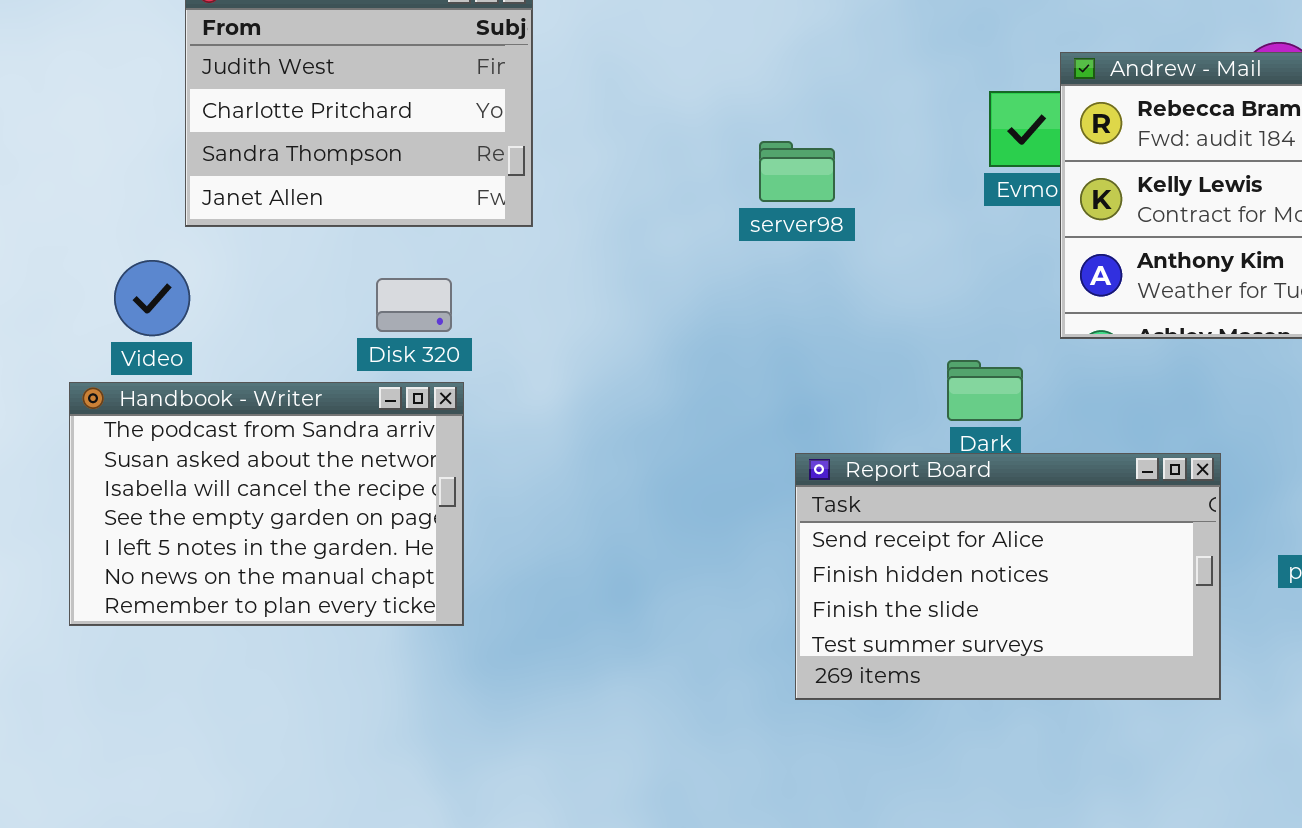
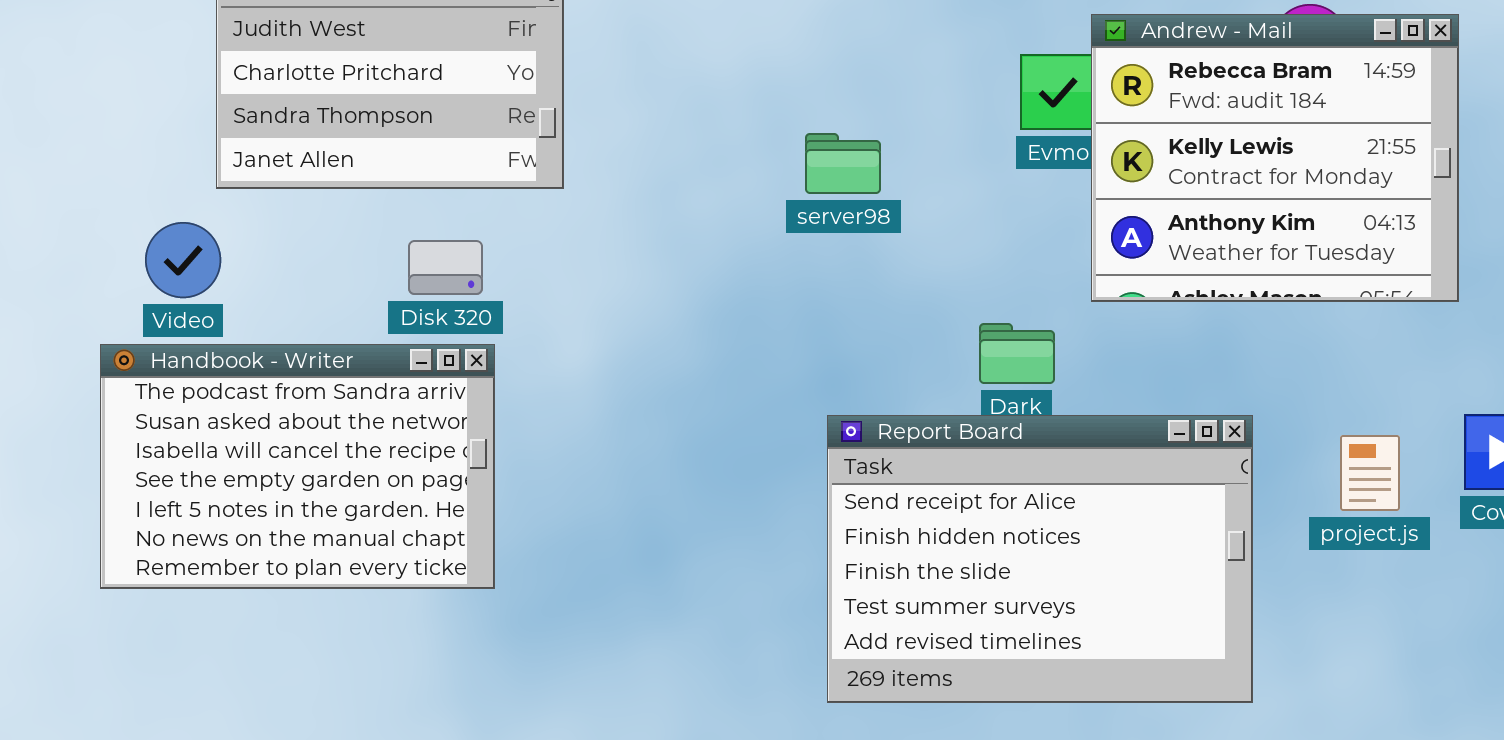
server98: [759,141,835,202] -> [805,133,881,194], moved
Report Board: [795,453,1221,700] -> [827,415,1253,703], resized

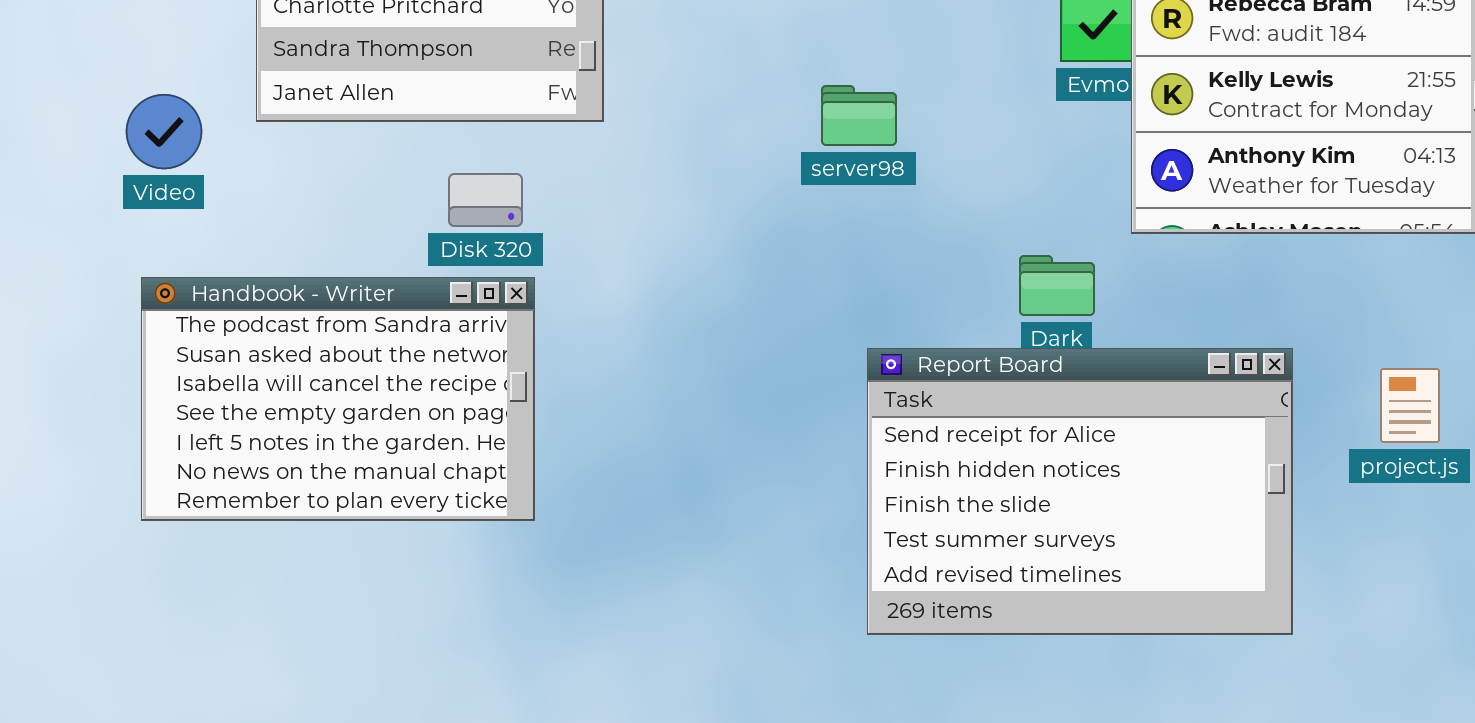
server98: [805,133,881,194] -> [821,85,897,146], moved
Video: [145,222,221,298] -> [126,94,202,169], moved

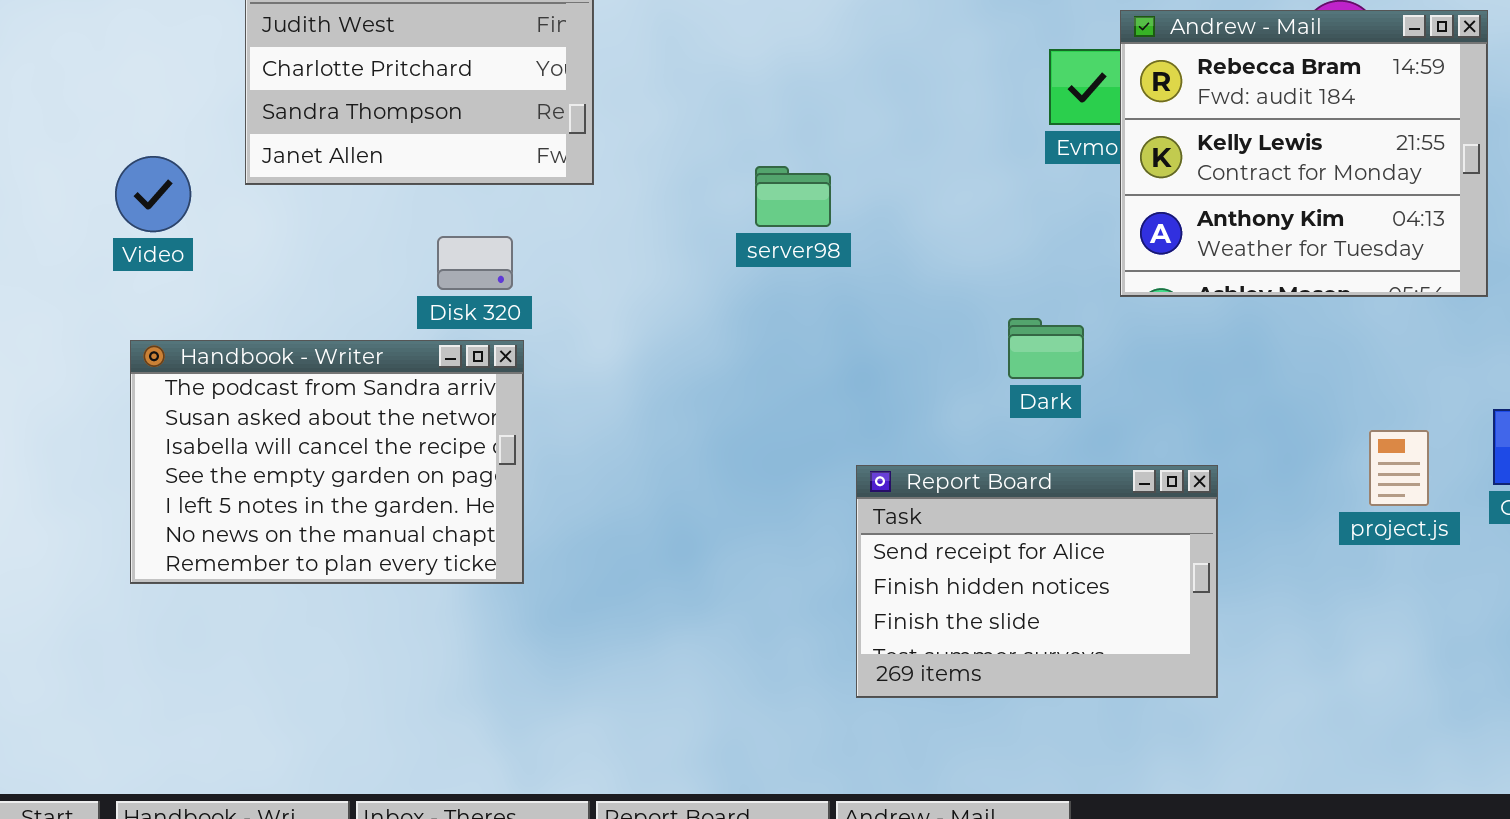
server98: [821,85,897,146] -> [755,166,831,227], moved
Report Board: [867,348,1293,635] -> [856,465,1218,698], resized

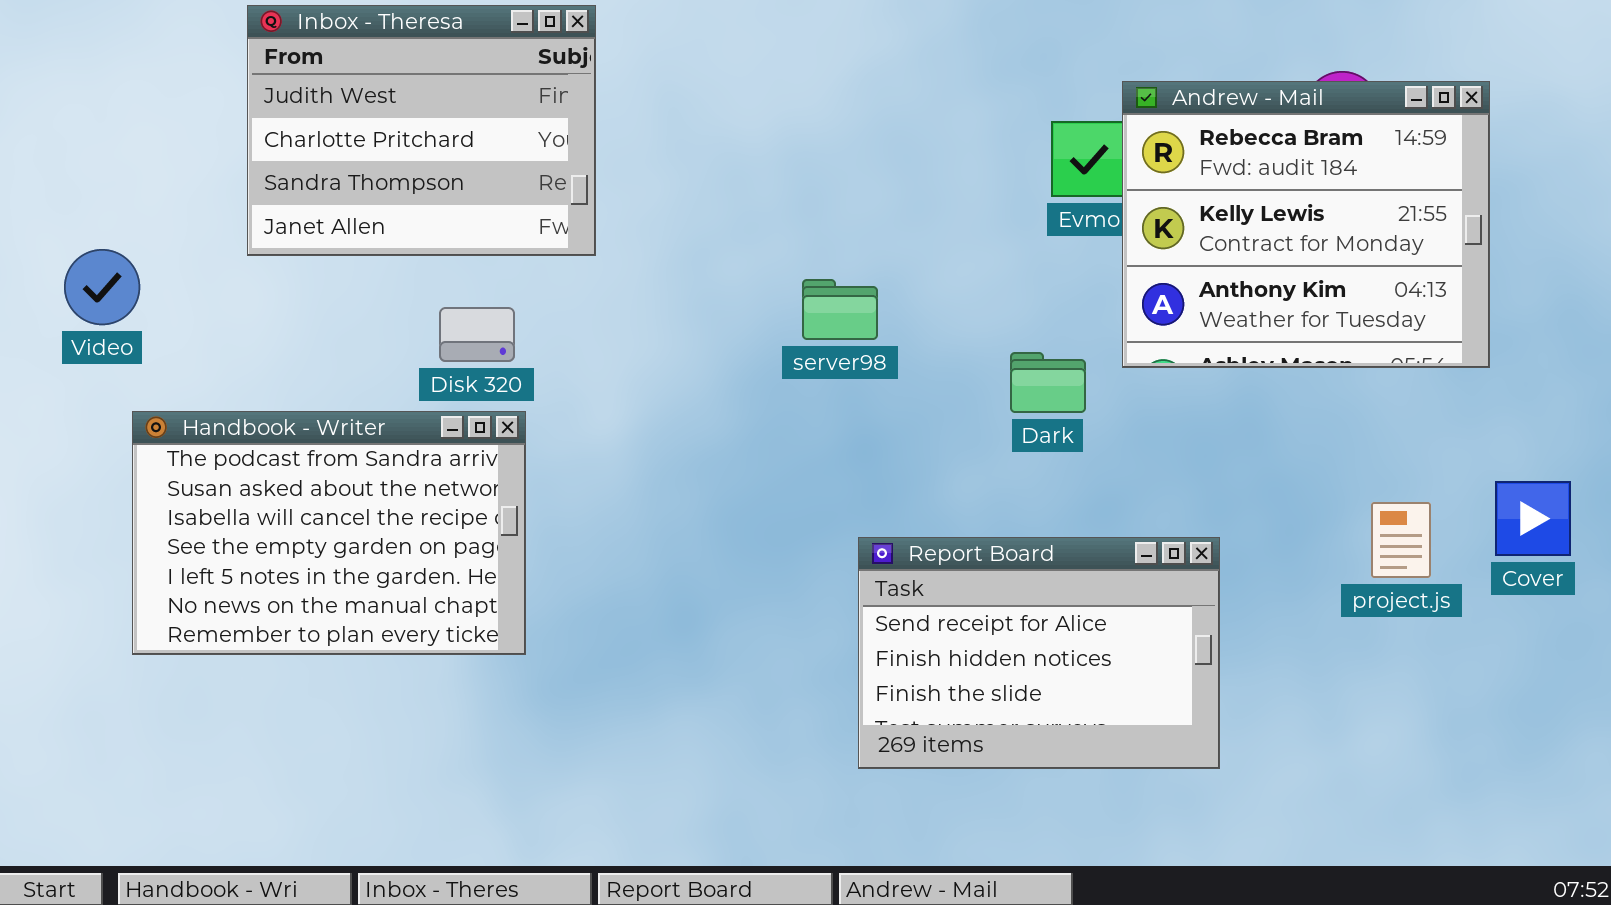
Video: [115,156,191,232] -> [64,249,140,325], moved
server98: [755,166,831,227] -> [802,279,878,340], moved
Dark: [1008,318,1084,379] -> [1010,352,1086,413], moved

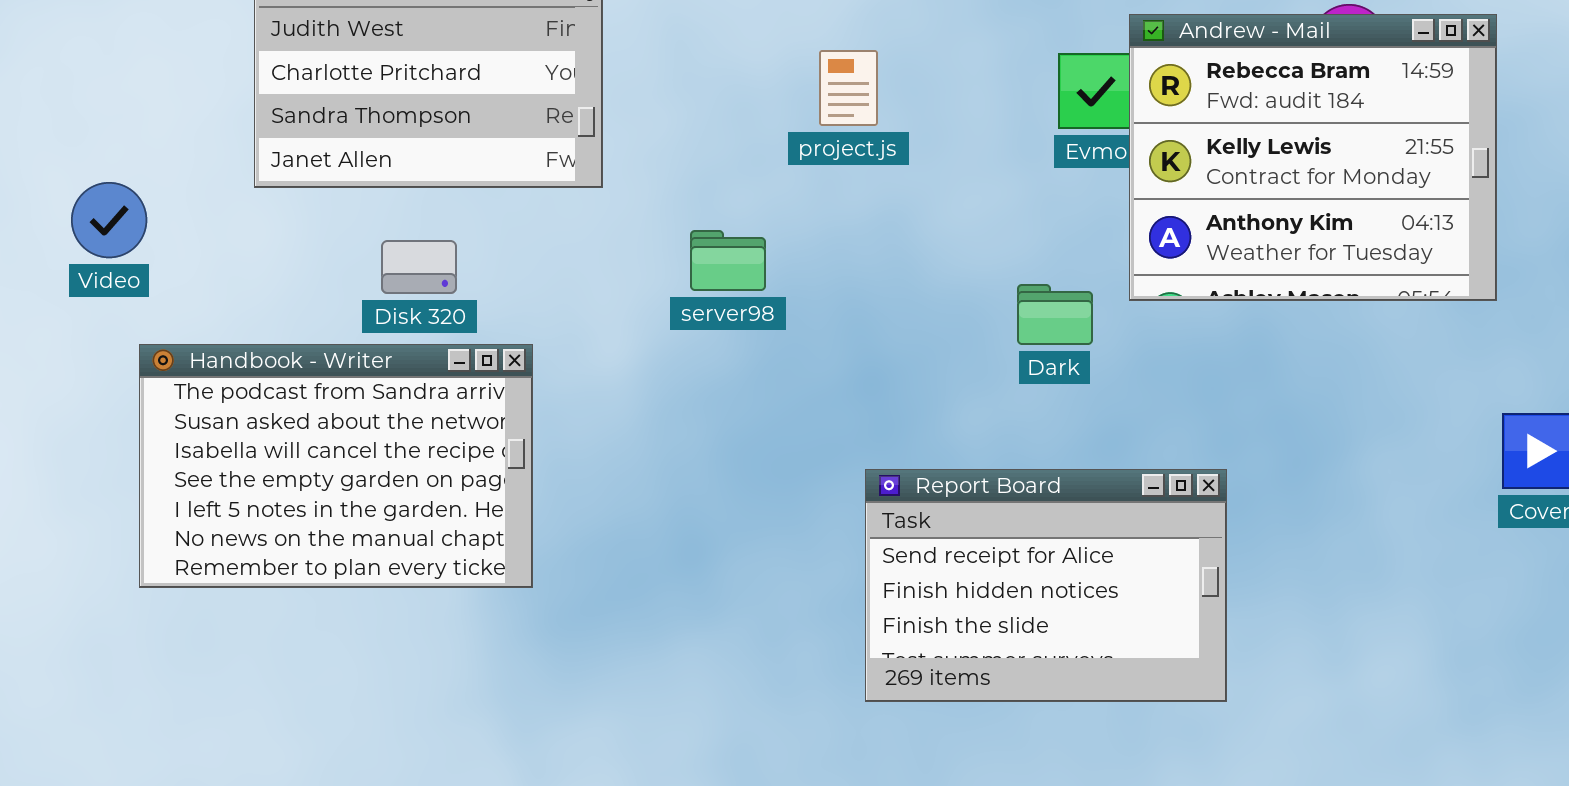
server98: [802,279,878,340] -> [690,230,766,291], moved
Disk 320: [439,307,515,362] -> [381,240,457,294], moved
project.js: [1371,502,1431,578] -> [819,50,878,126], moved

